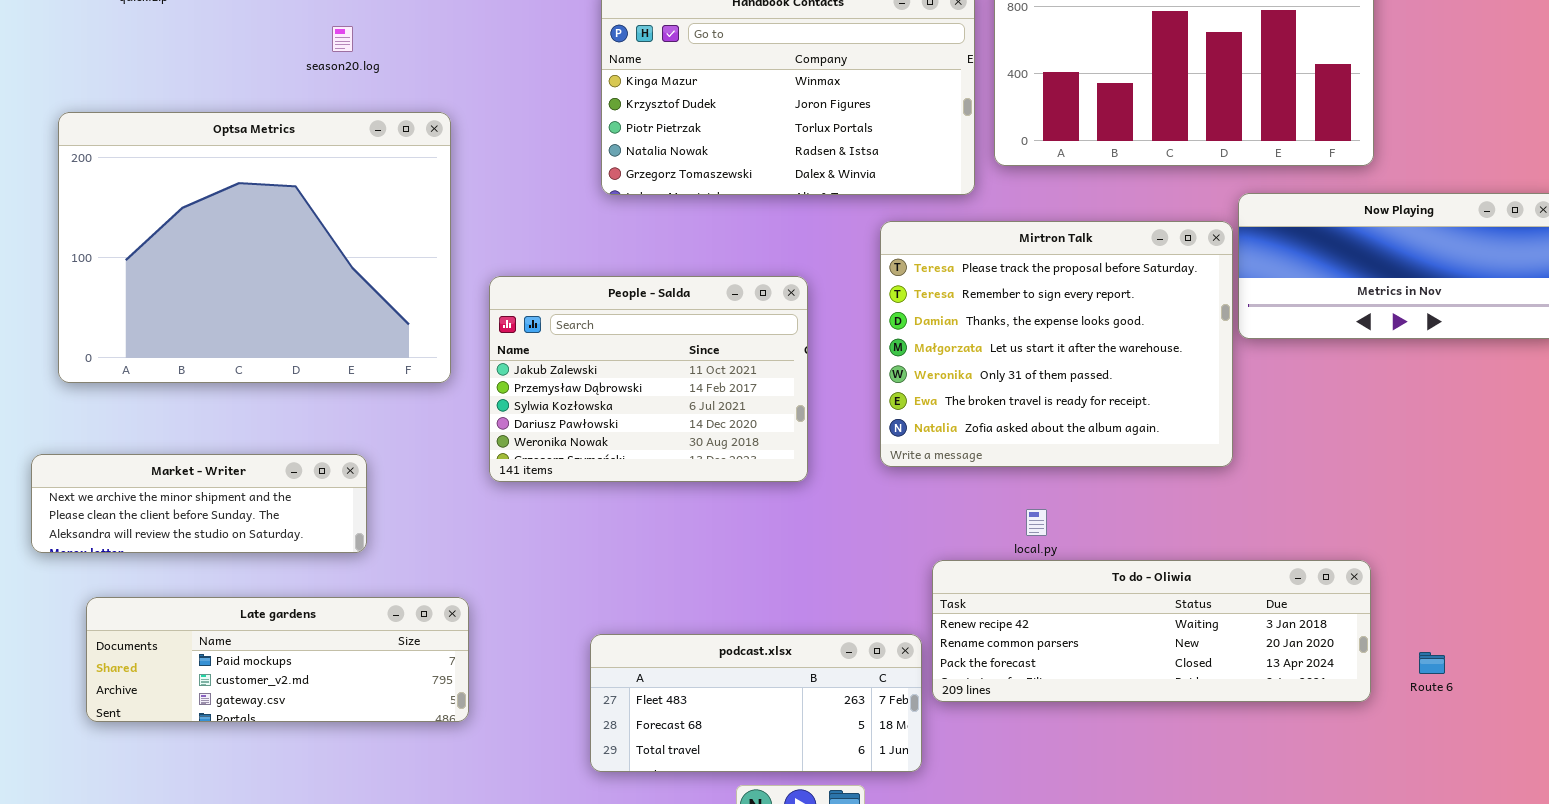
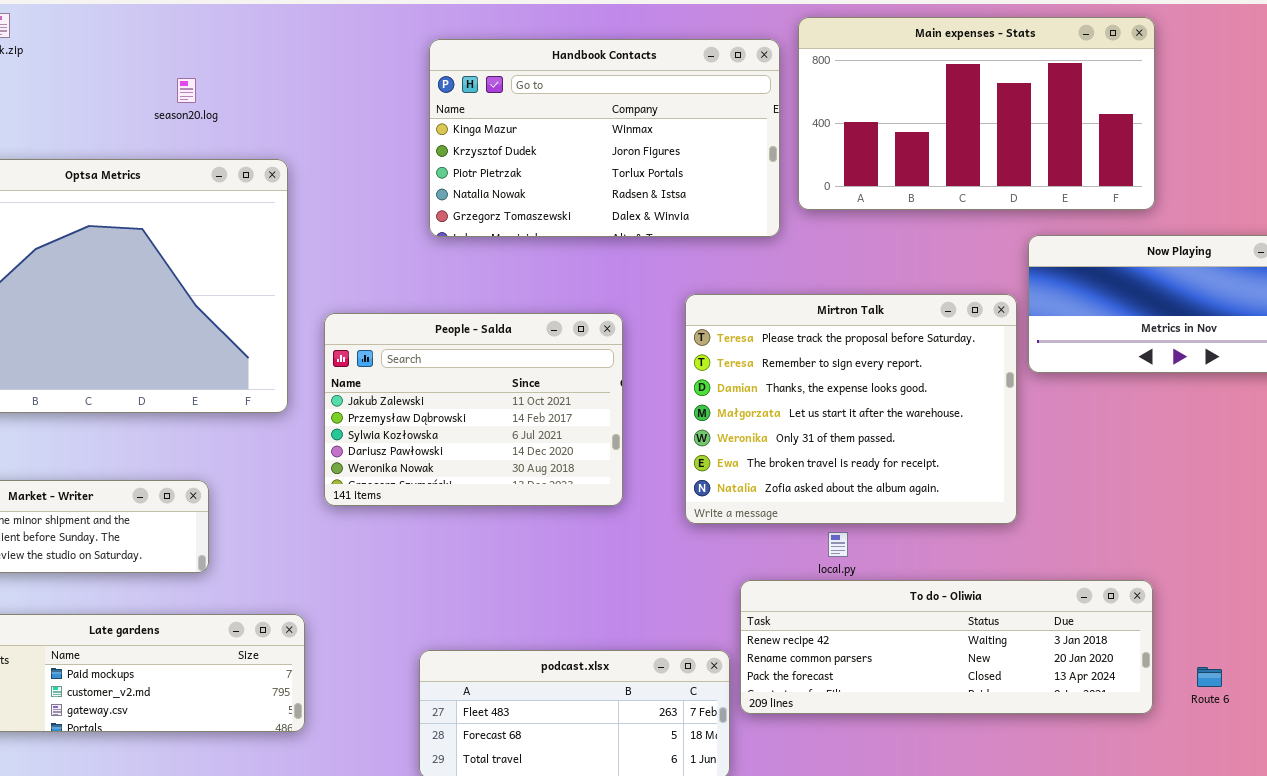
Mirtron Talk: [880,221,1233,467] -> [685,294,1017,524], moved

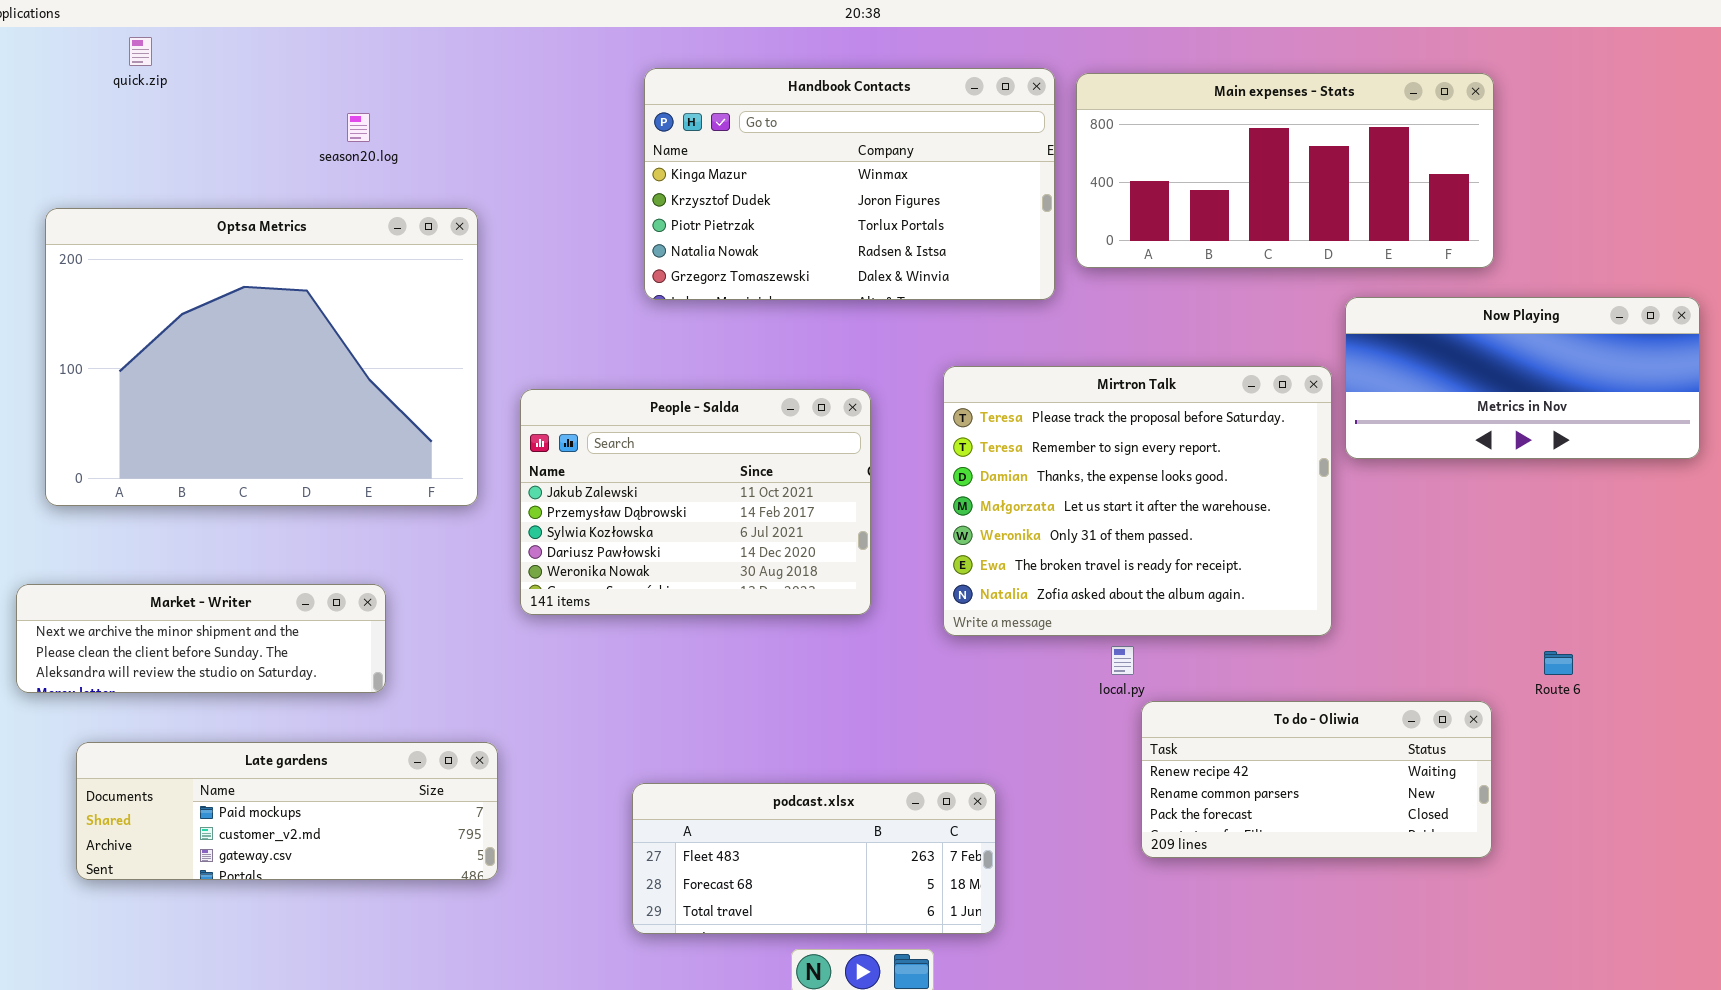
Main expenses - Stats: [798,17,1155,210] -> [1076,73,1494,268], resized
To do - Oliwia: [740,580,1153,714] -> [1141,701,1492,858], resized
Route 6: [1197,667,1222,687] -> [1544,651,1573,675], moved

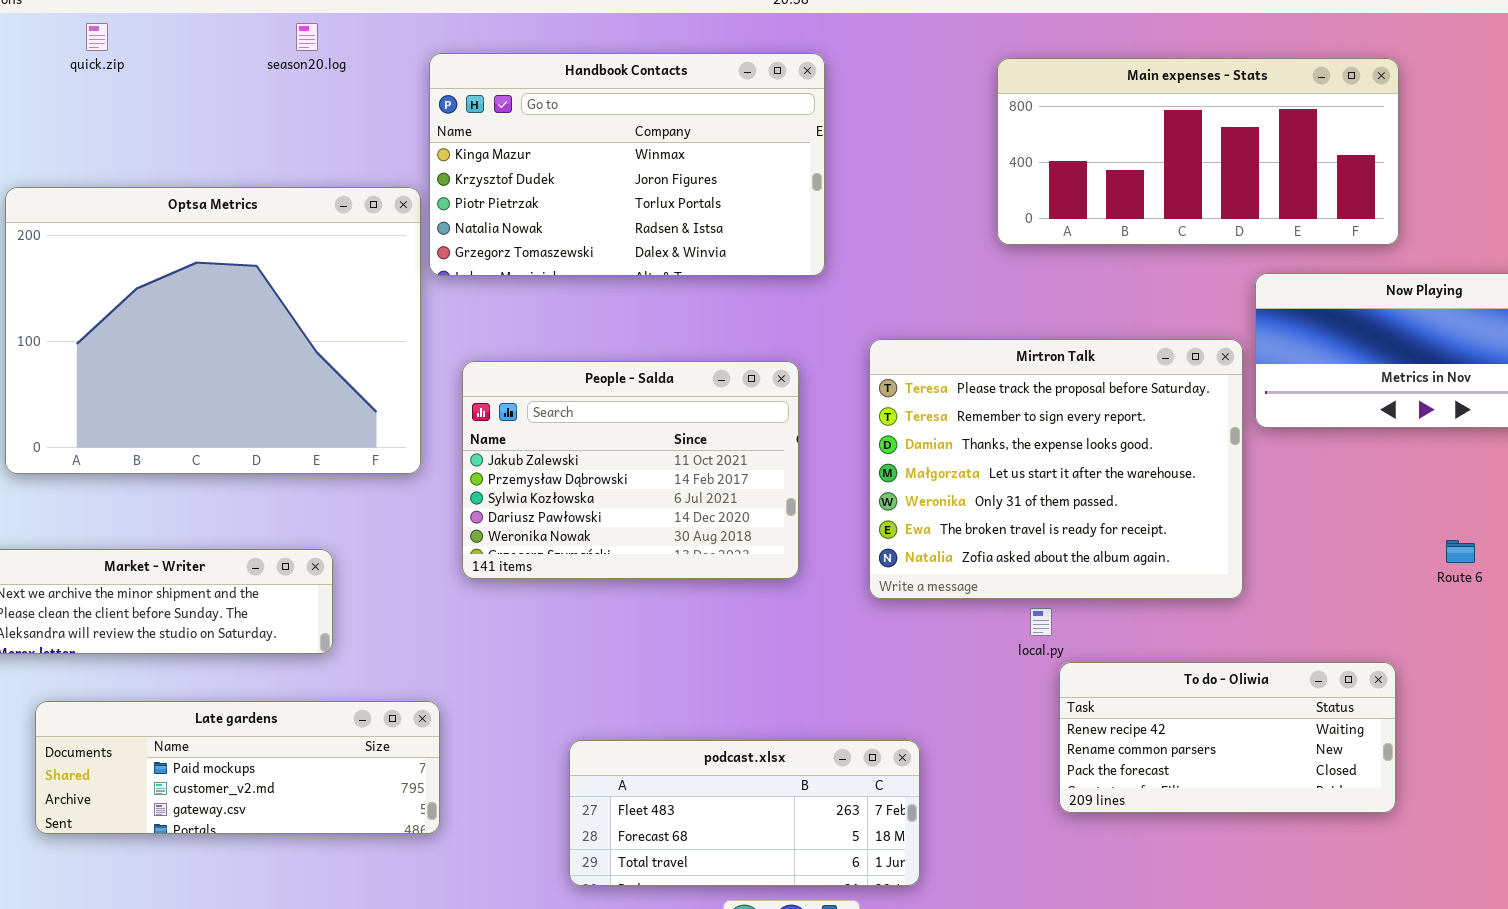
Handbook Contacts: [644,68,1055,300] -> [429,53,825,276], moved
season20.log: [347,113,370,142] -> [296,23,318,51], moved
Route 6: [1544,651,1573,675] -> [1446,540,1475,563], moved

